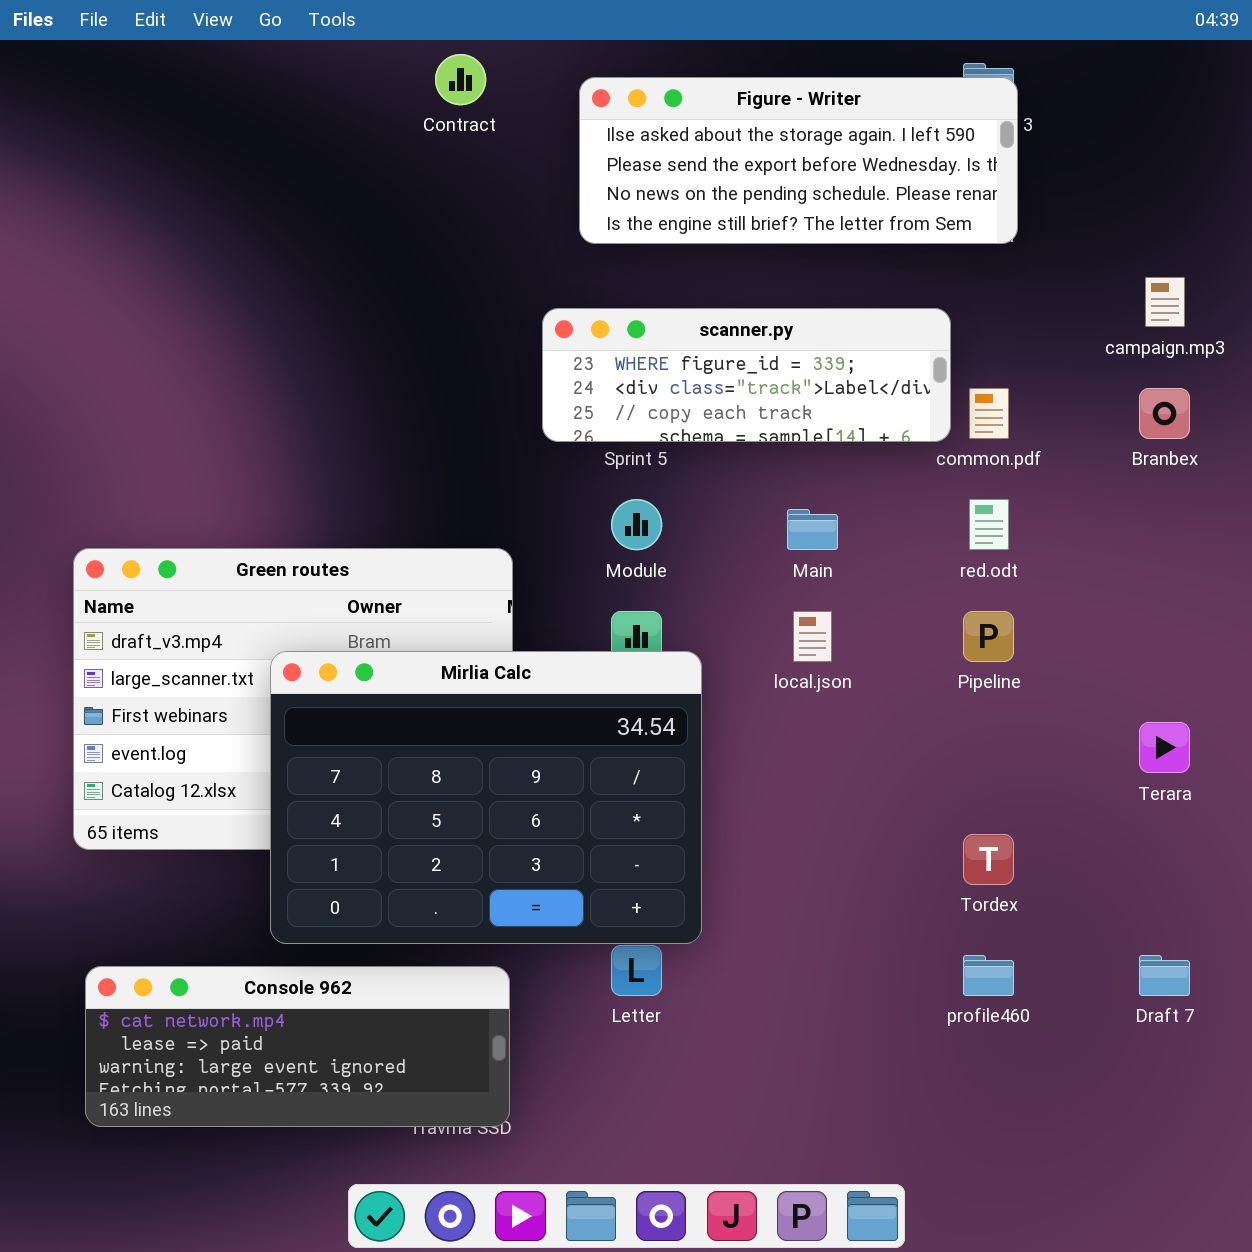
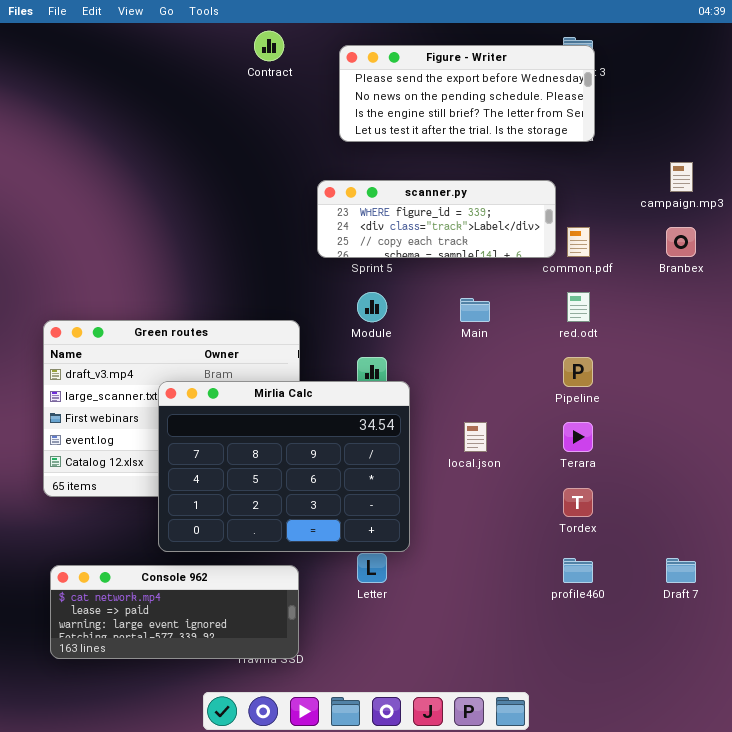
Figure - Writer: [579,77,1018,244] -> [339,45,595,142], scrolled down 1 row
local.json: [793,611,832,662] -> [464,422,487,452], moved
Terara: [1139,722,1190,773] -> [563,422,593,452], moved

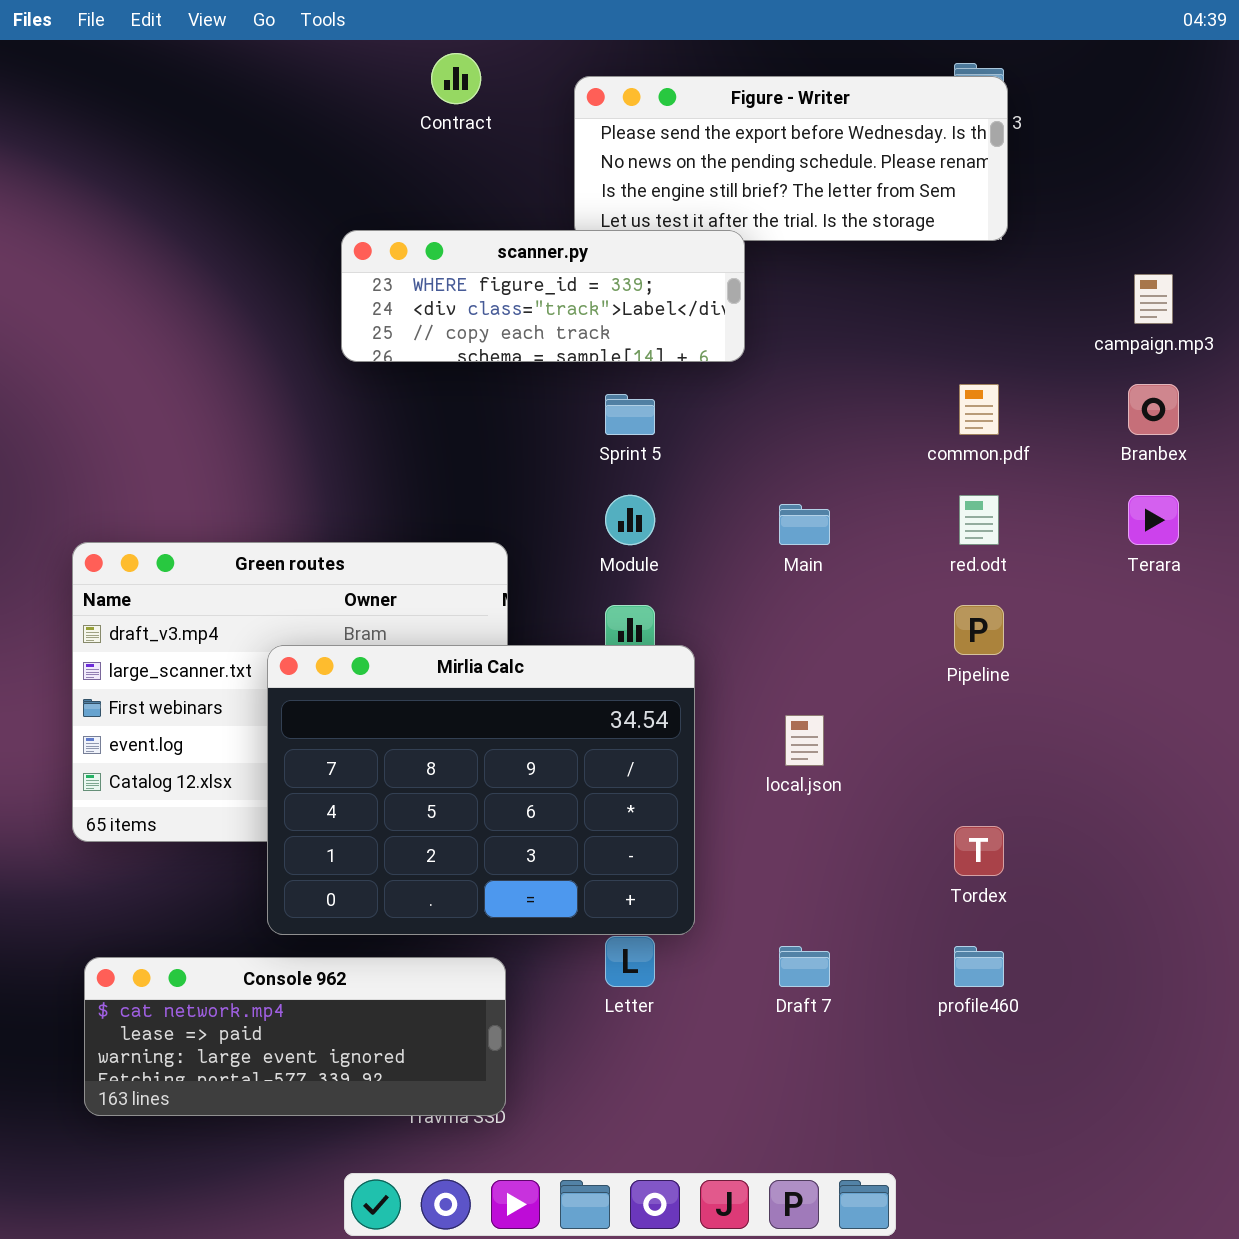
scanner.py: [317,180,556,258] -> [341,230,745,362], moved
Terara: [563,422,593,452] -> [1128,495,1179,545], moved
Draft 7: [666,558,696,583] -> [779,946,830,987], moved

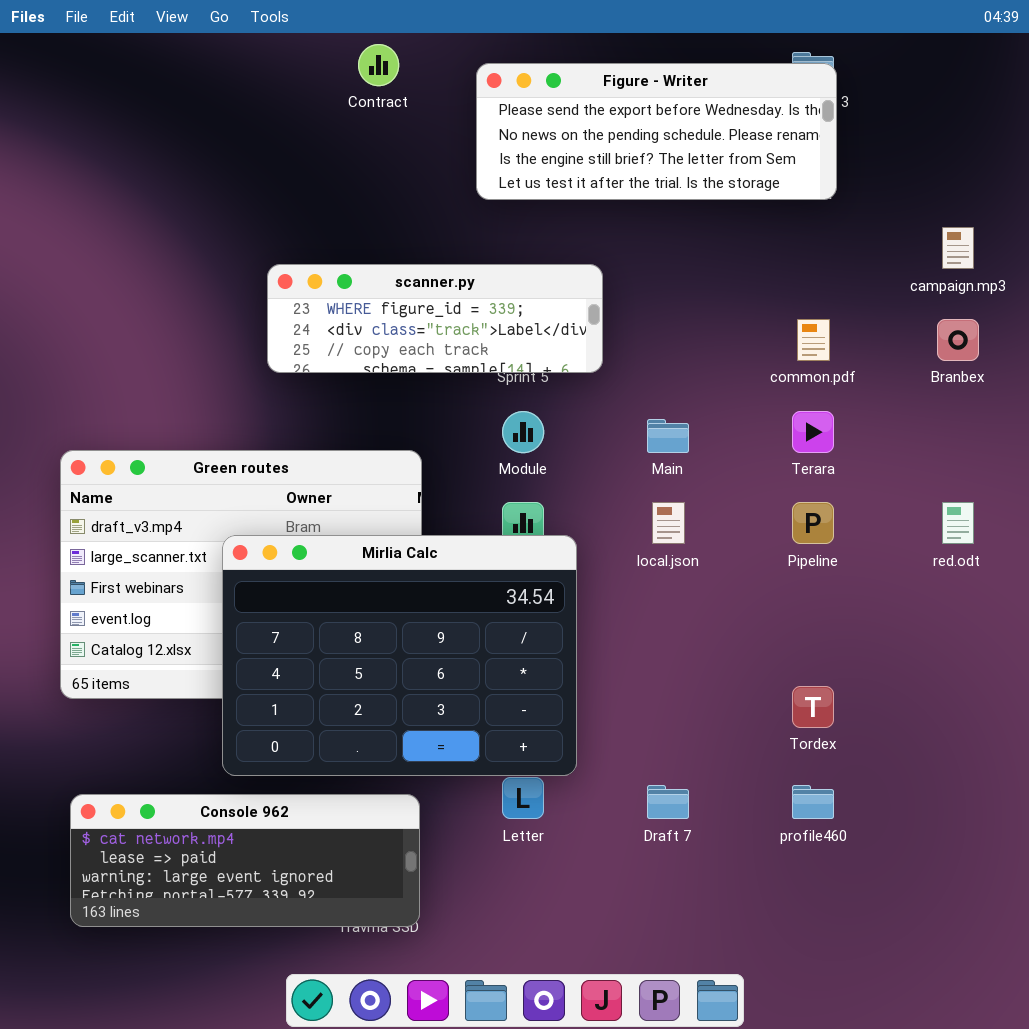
scanner.py: [341,230,745,362] -> [267,264,603,373], moved
red.odt: [959,495,999,545] -> [942,502,974,544], moved
Terara: [1128,495,1179,545] -> [792,411,834,453], moved
local.json: [785,715,824,766] -> [652,502,685,544], moved

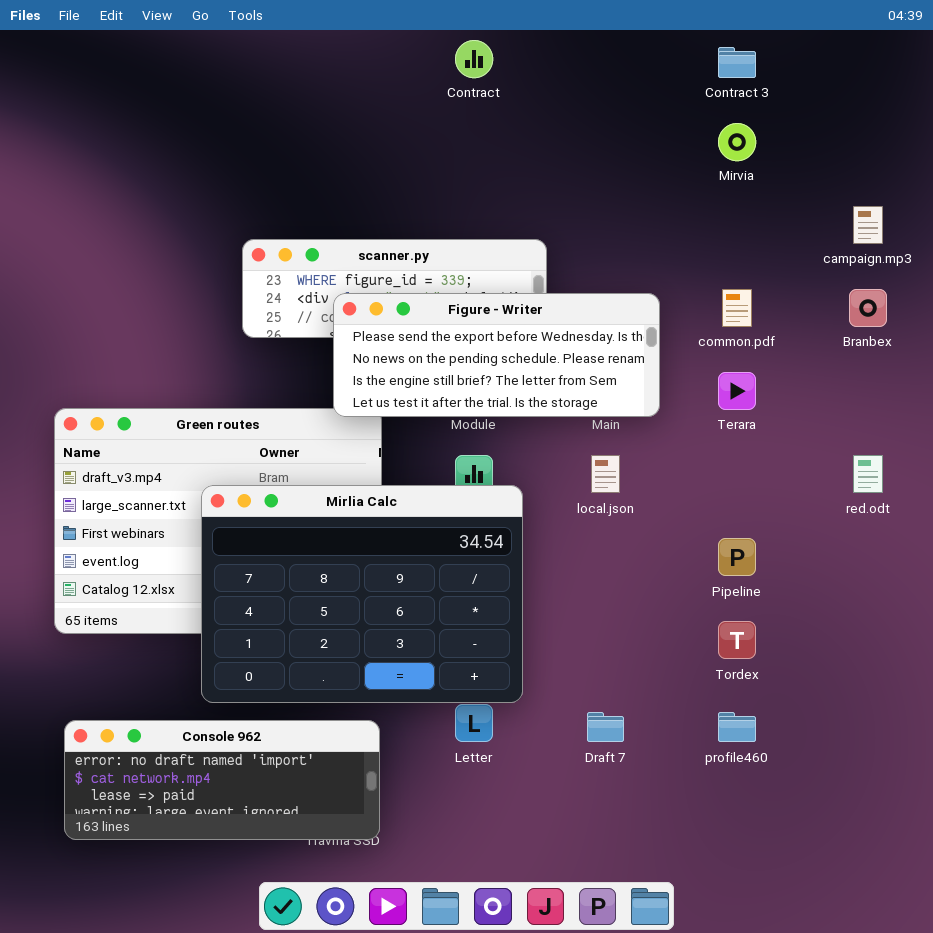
Contract: [358,44,399,86] -> [455,40,493,78], moved
Figure - Writer: [476,63,837,200] -> [333,293,660,417], moved
Pipeline: [792,502,834,544] -> [718,538,756,576], moved
Console 962: [70,794,420,927] -> [64,720,380,840], scrolled up 1 row

